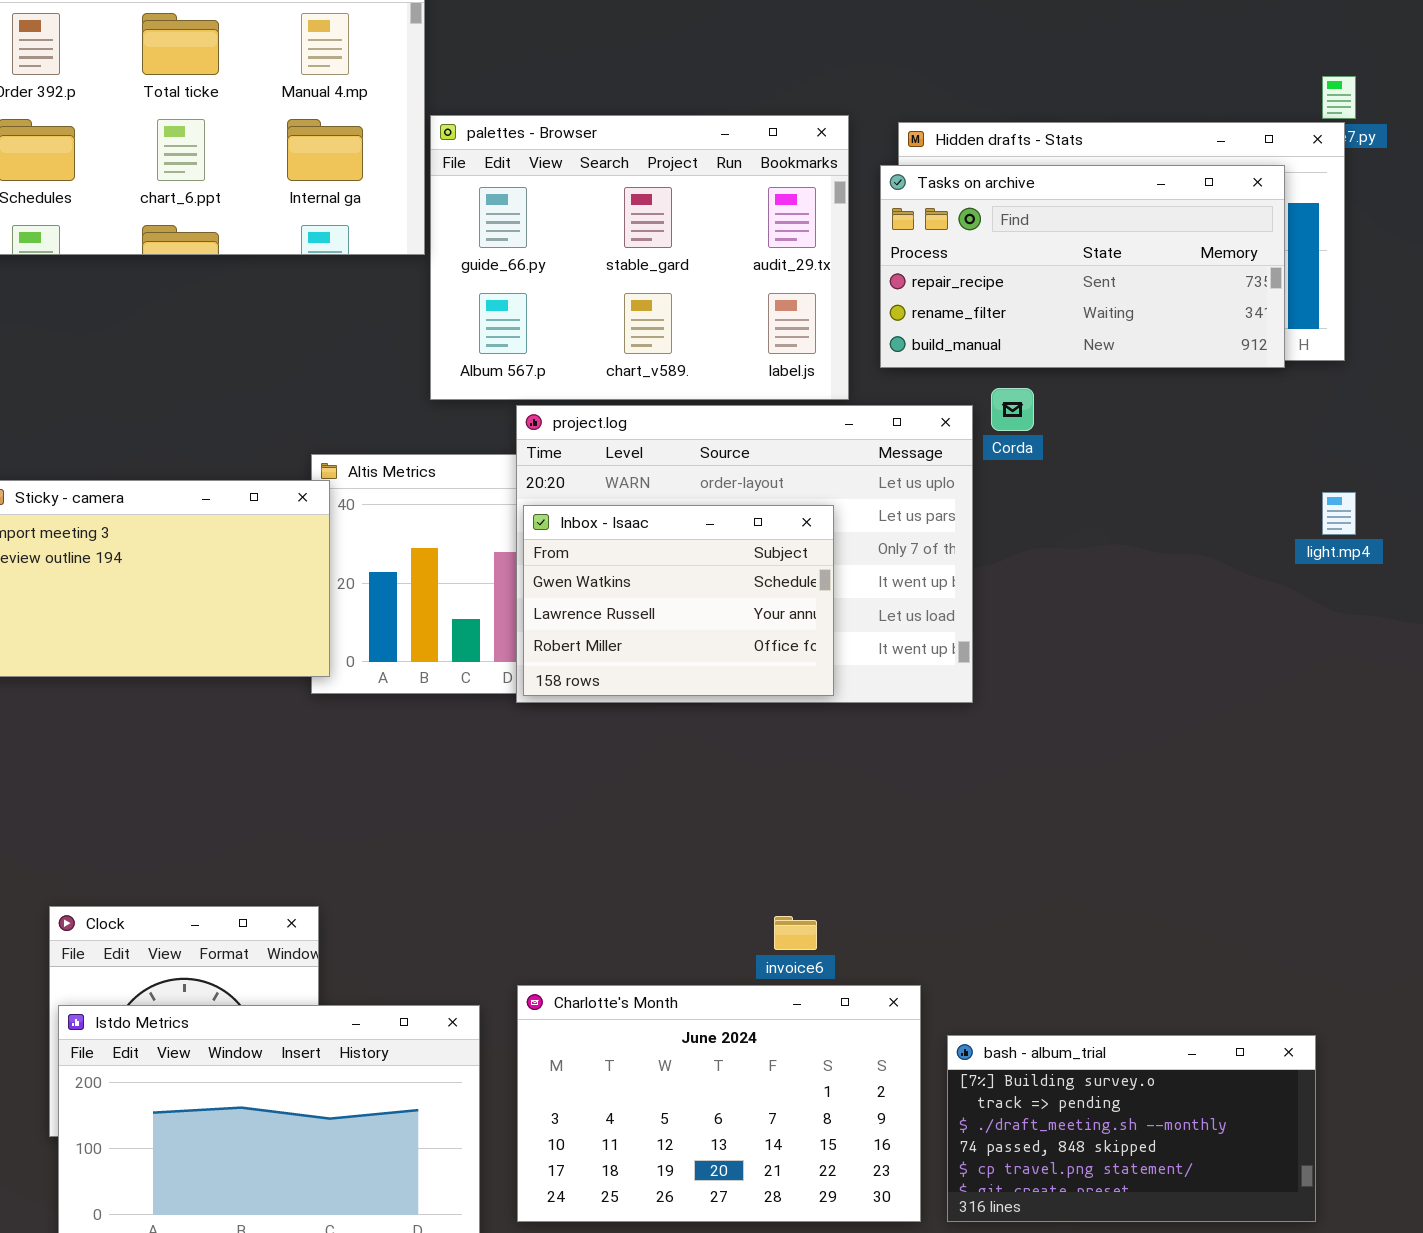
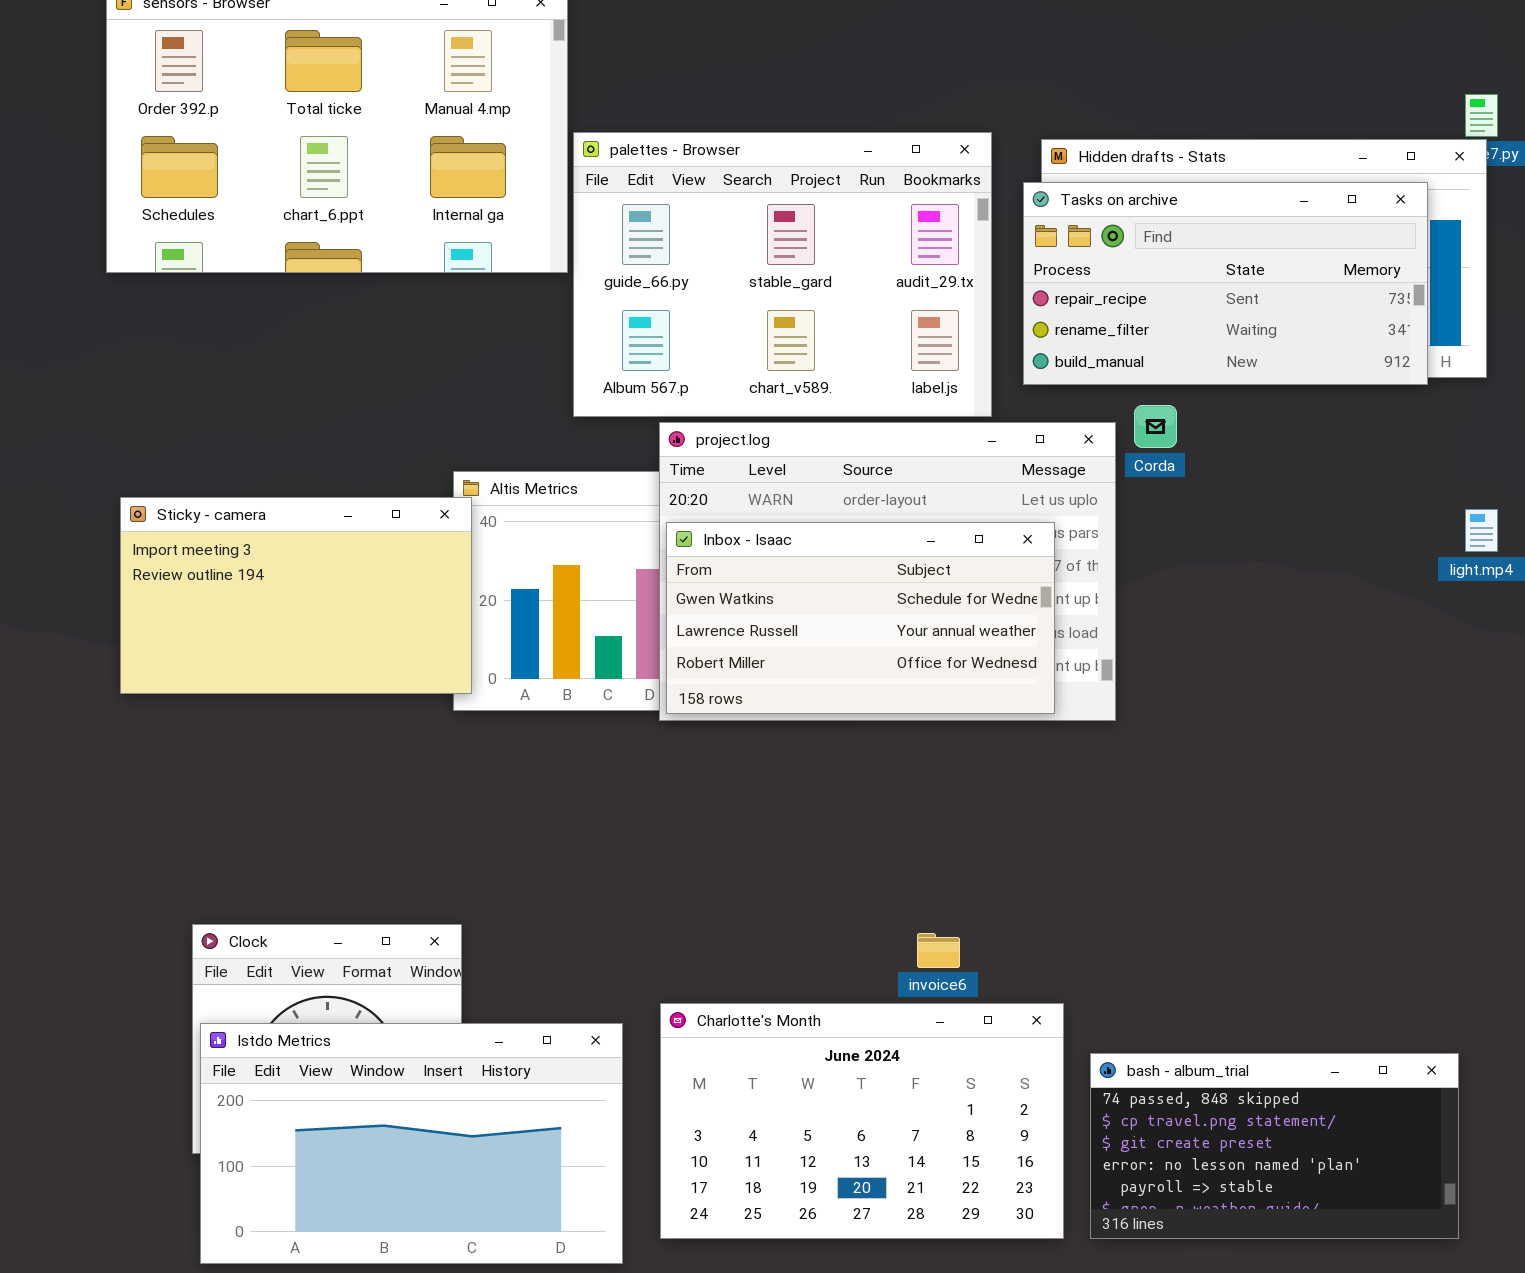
Inbox - Isaac: [523,505,834,696] -> [666,522,1055,714], resized
bash - album_trial: [947,1035,1316,1222] -> [1090,1053,1459,1239], scrolled down 3 rows

